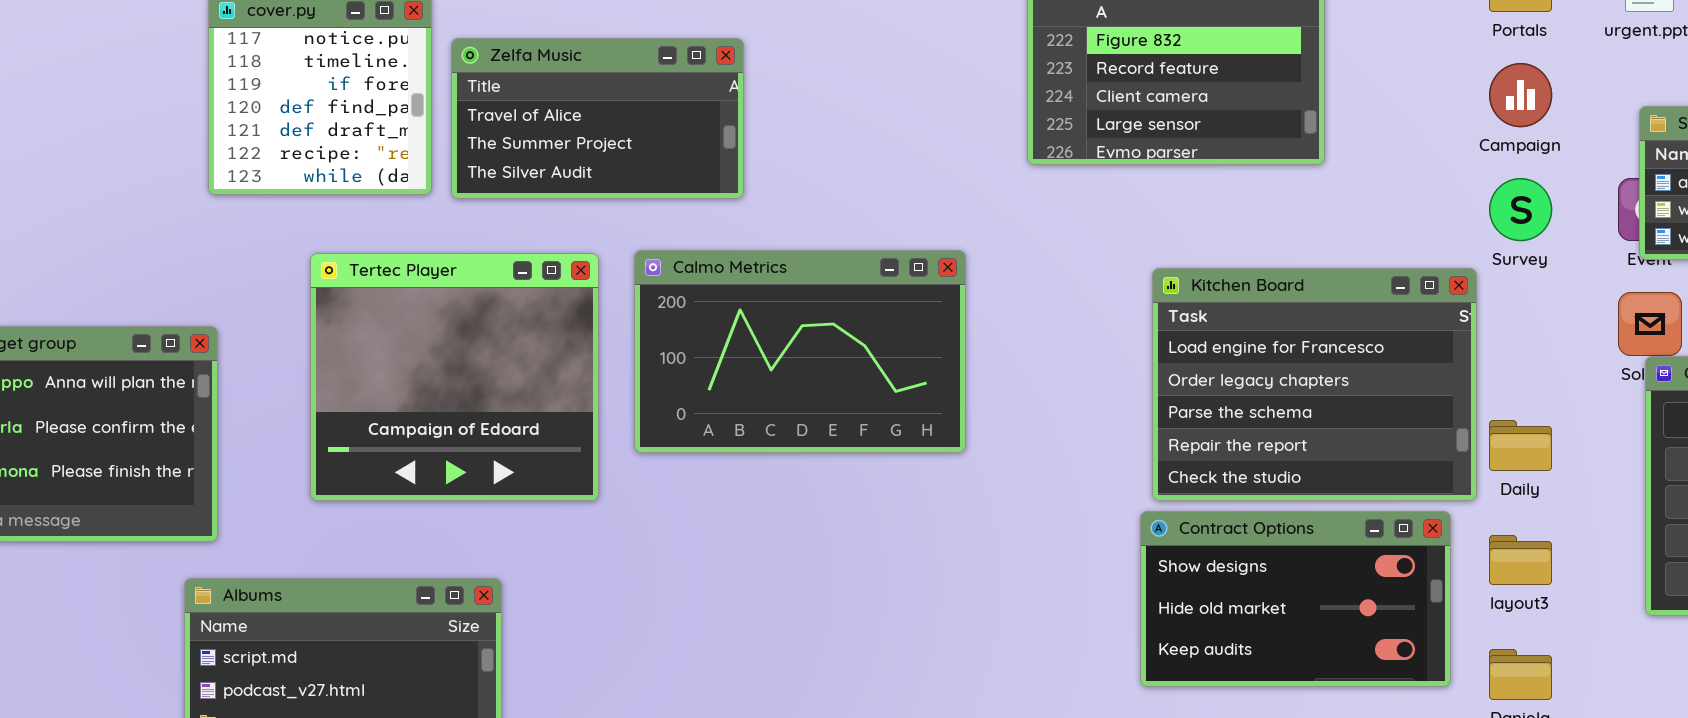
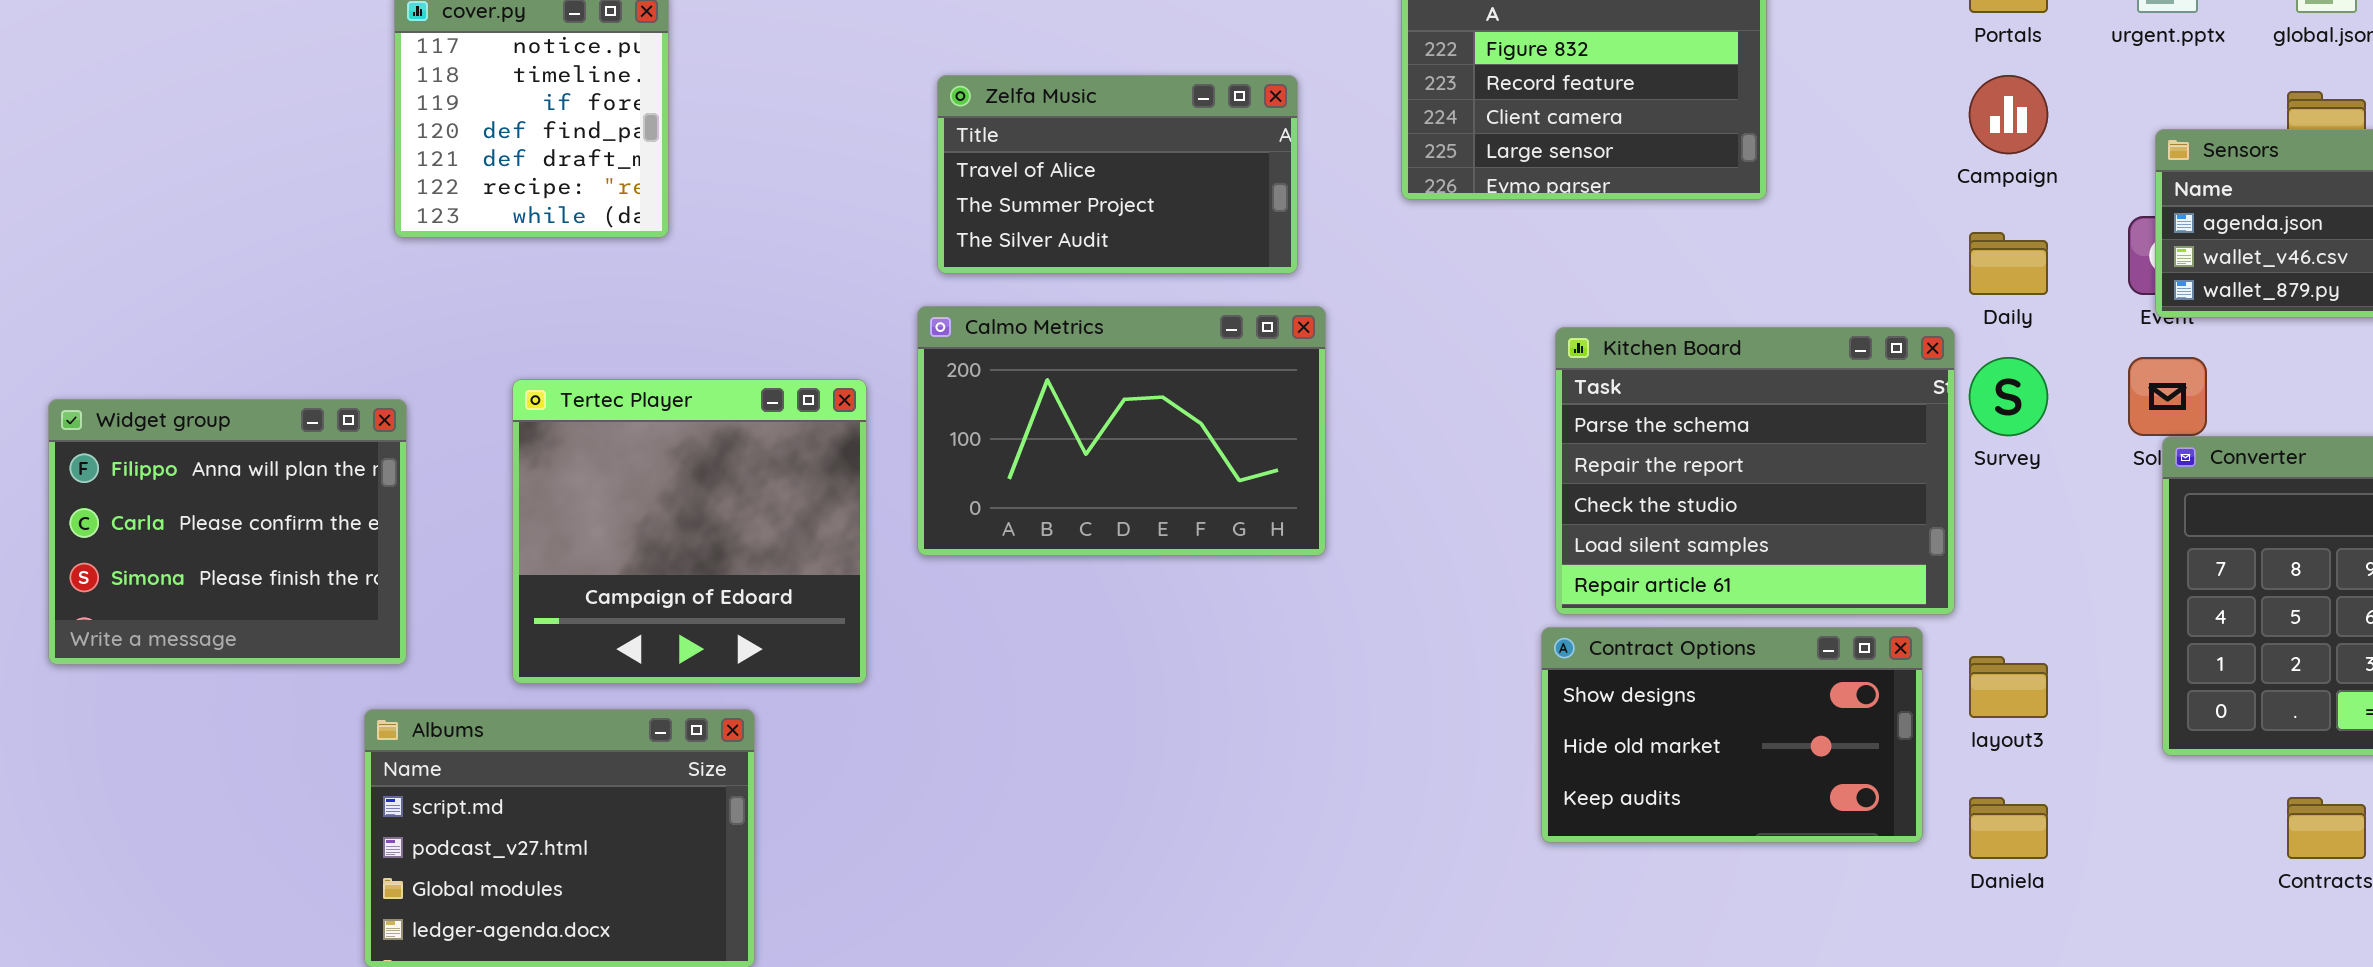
Zelfa Music: [451,38,744,199] -> [937,75,1298,274], moved
Survey: [1489,178,1552,241] -> [1969,357,2048,436], moved
Tertec Player: [310,253,599,501] -> [512,379,867,684], moved
Kitchen Board: [1152,268,1477,501] -> [1555,327,1955,615], scrolled down 2 rows
Daily: [1489,420,1552,471] -> [1969,232,2048,295], moved

